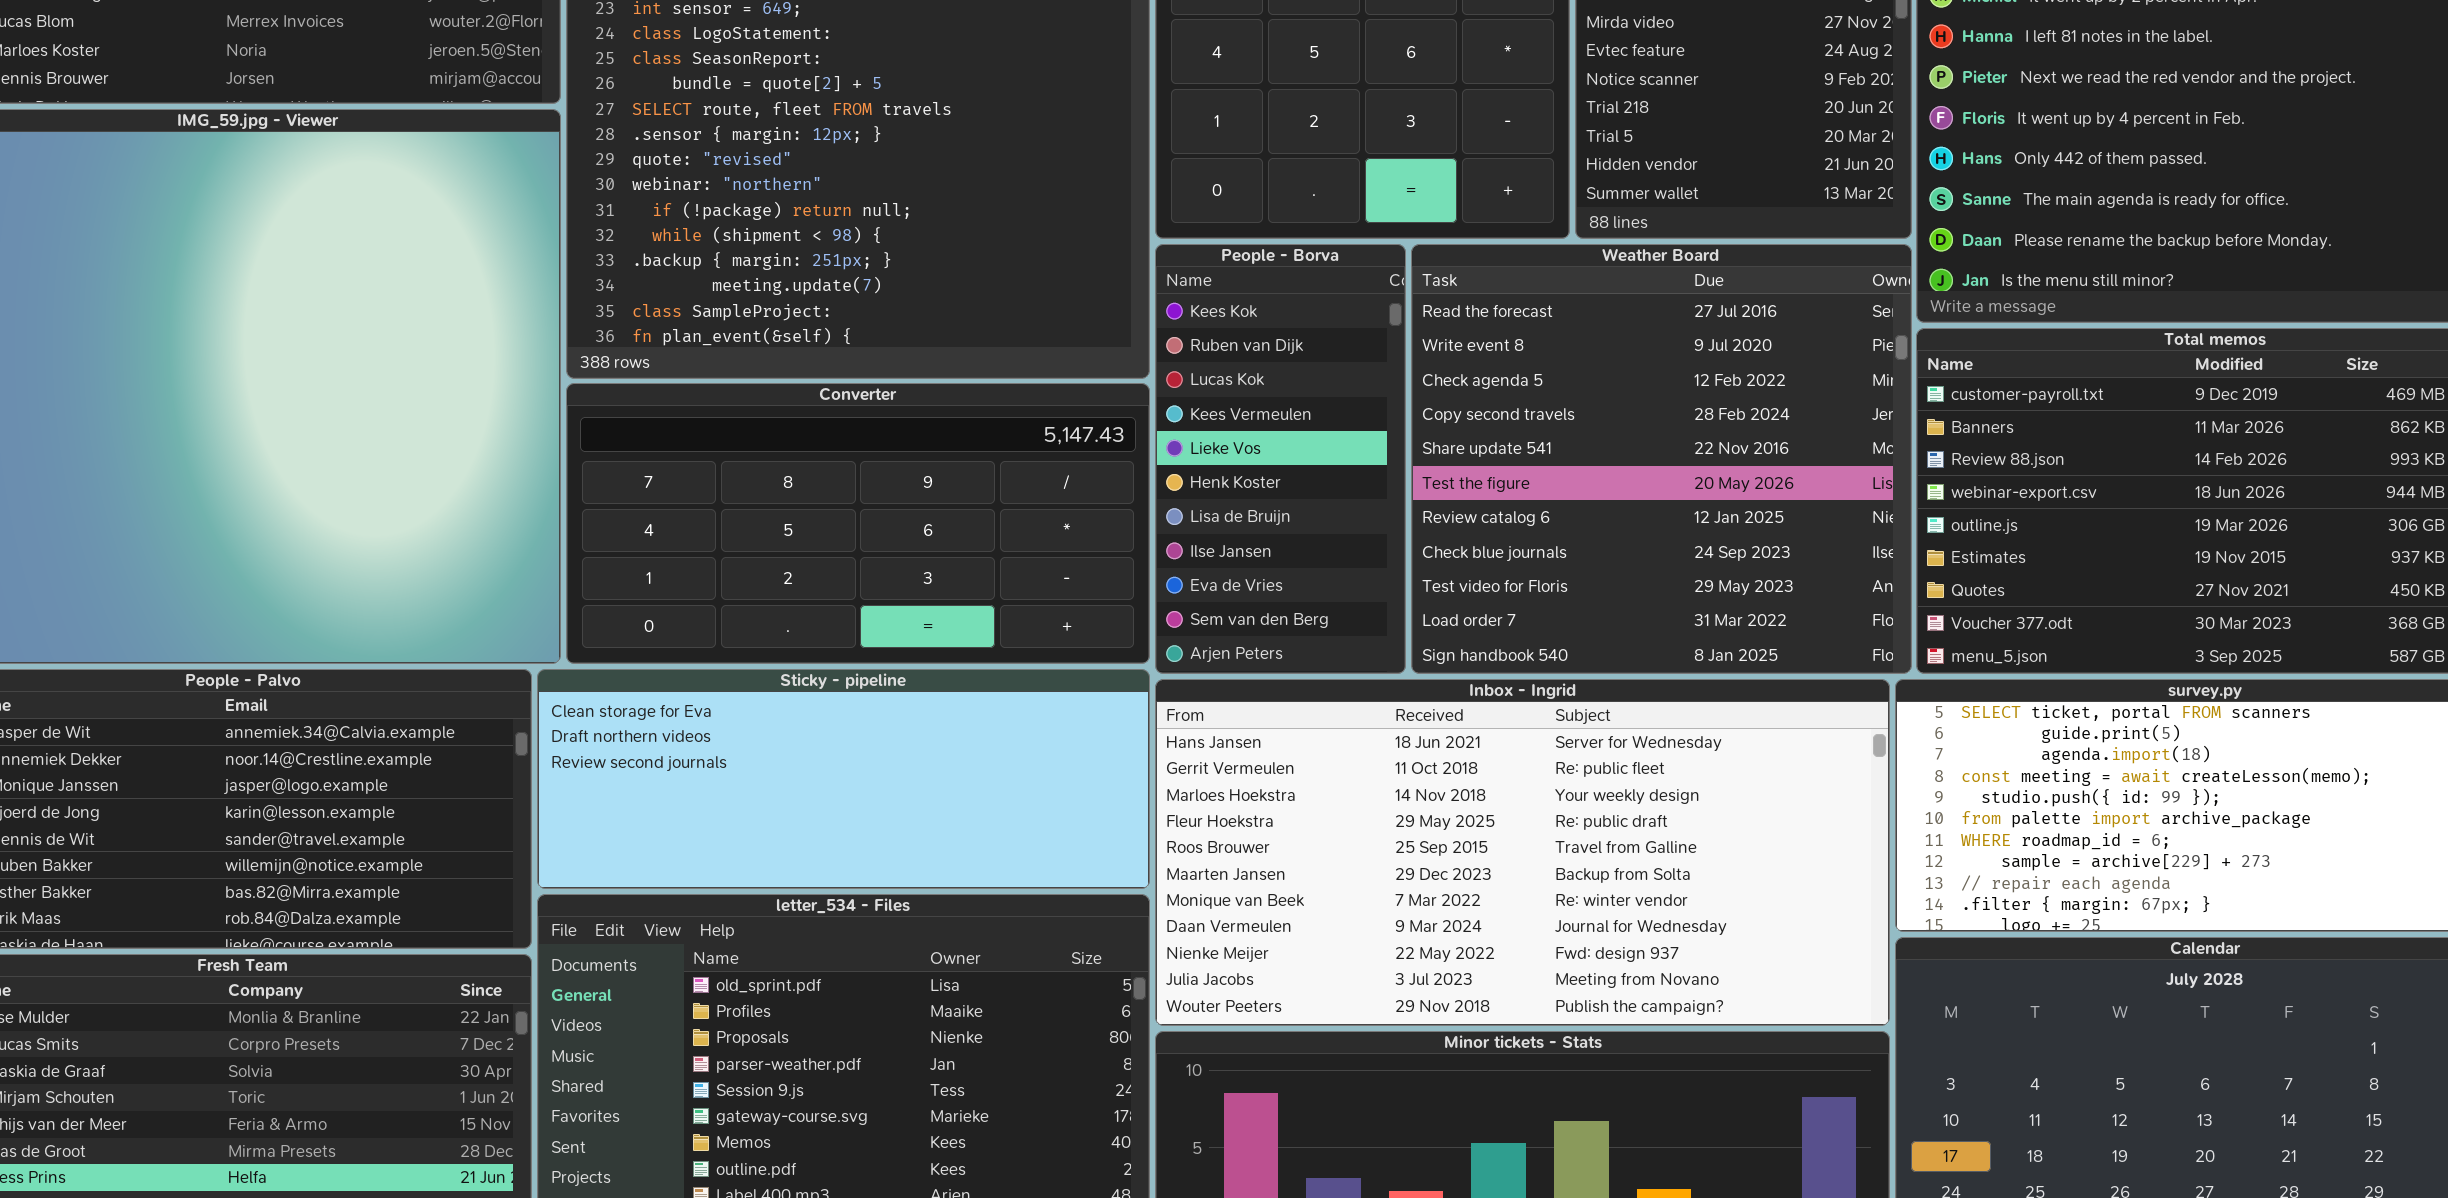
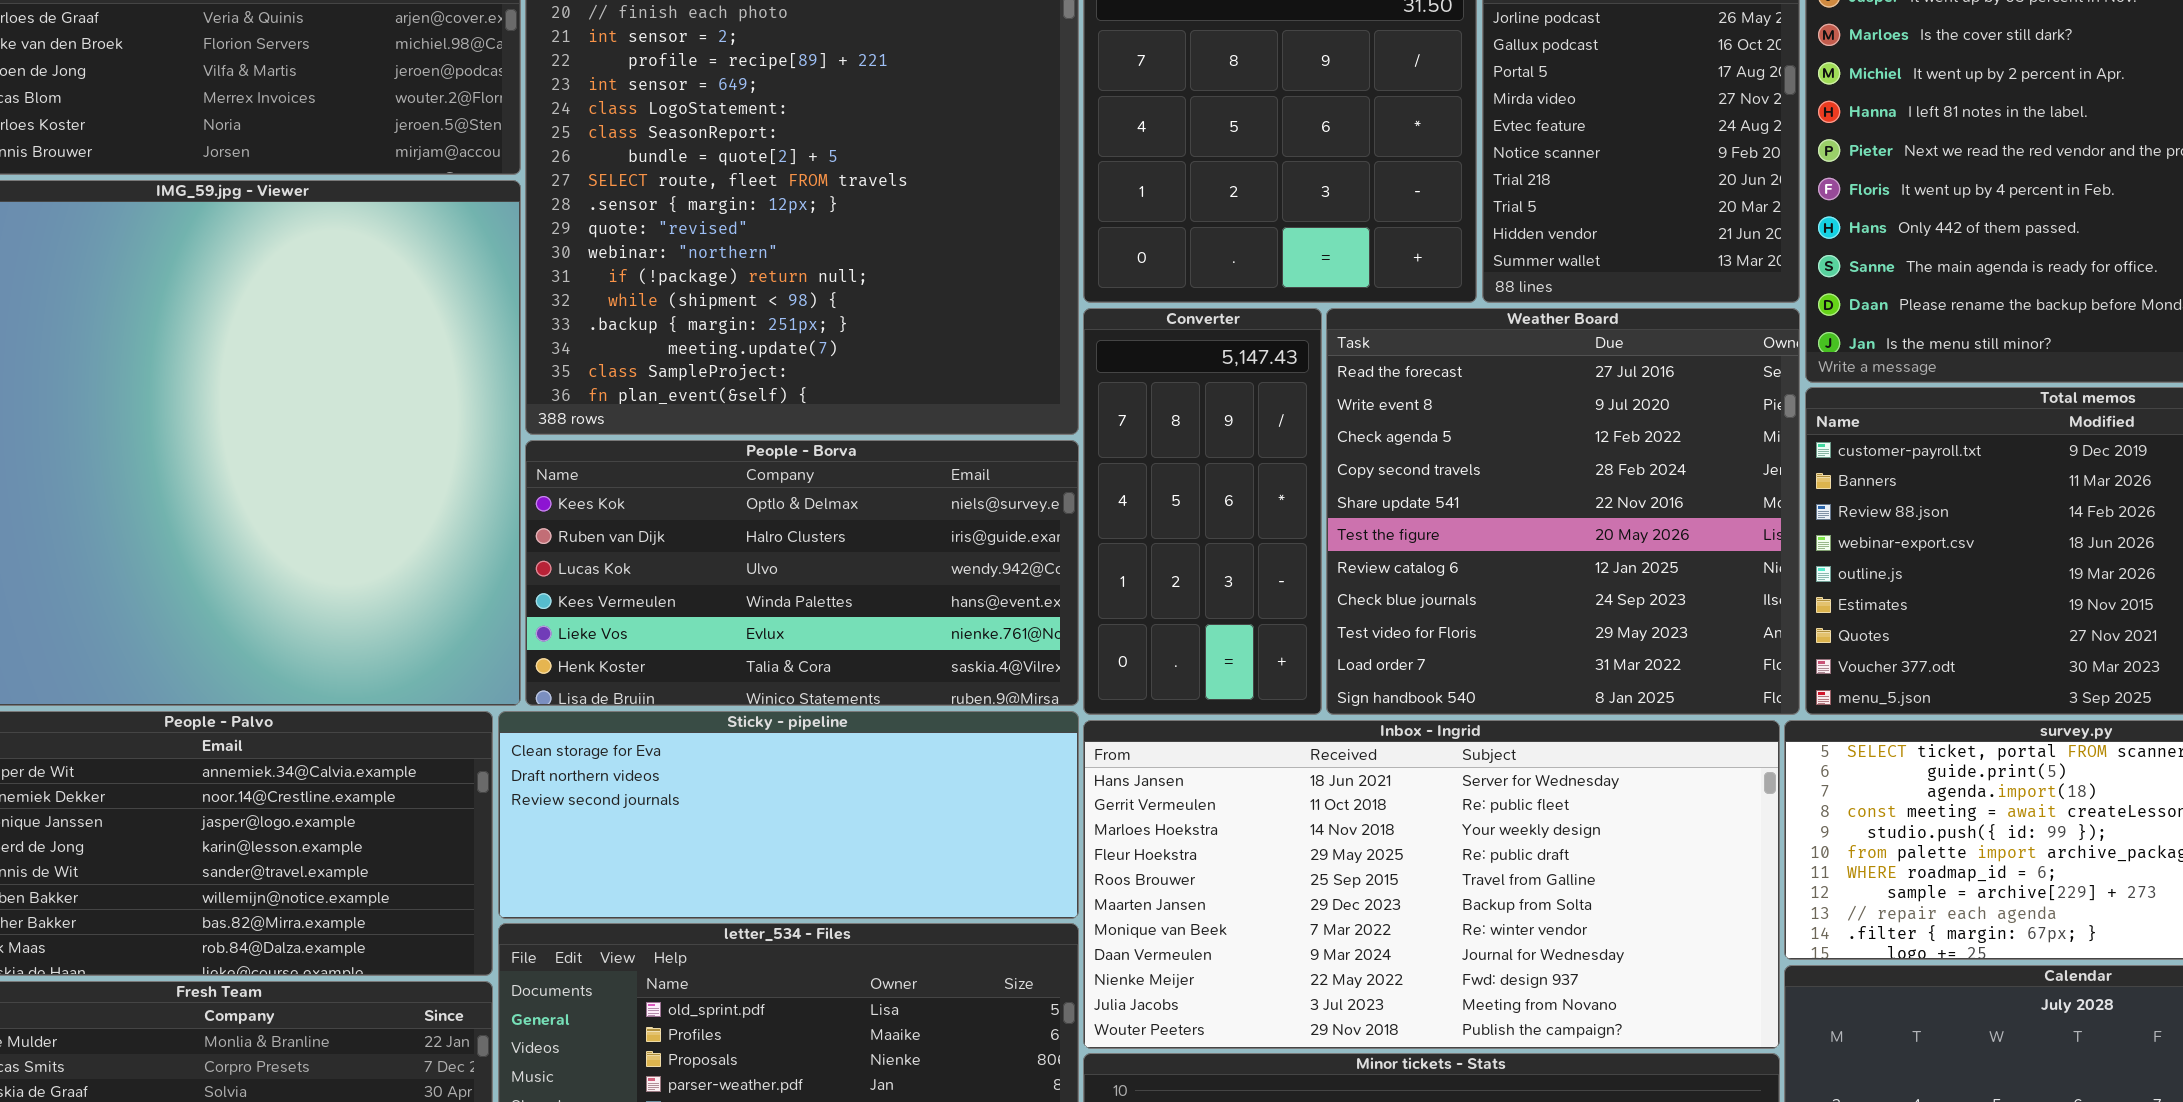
People - Borva: [1155,244,1406,674] -> [525,440,1079,706], moved, resized
Converter: [566,383,1150,664] -> [1083,308,1322,715], moved, resized

